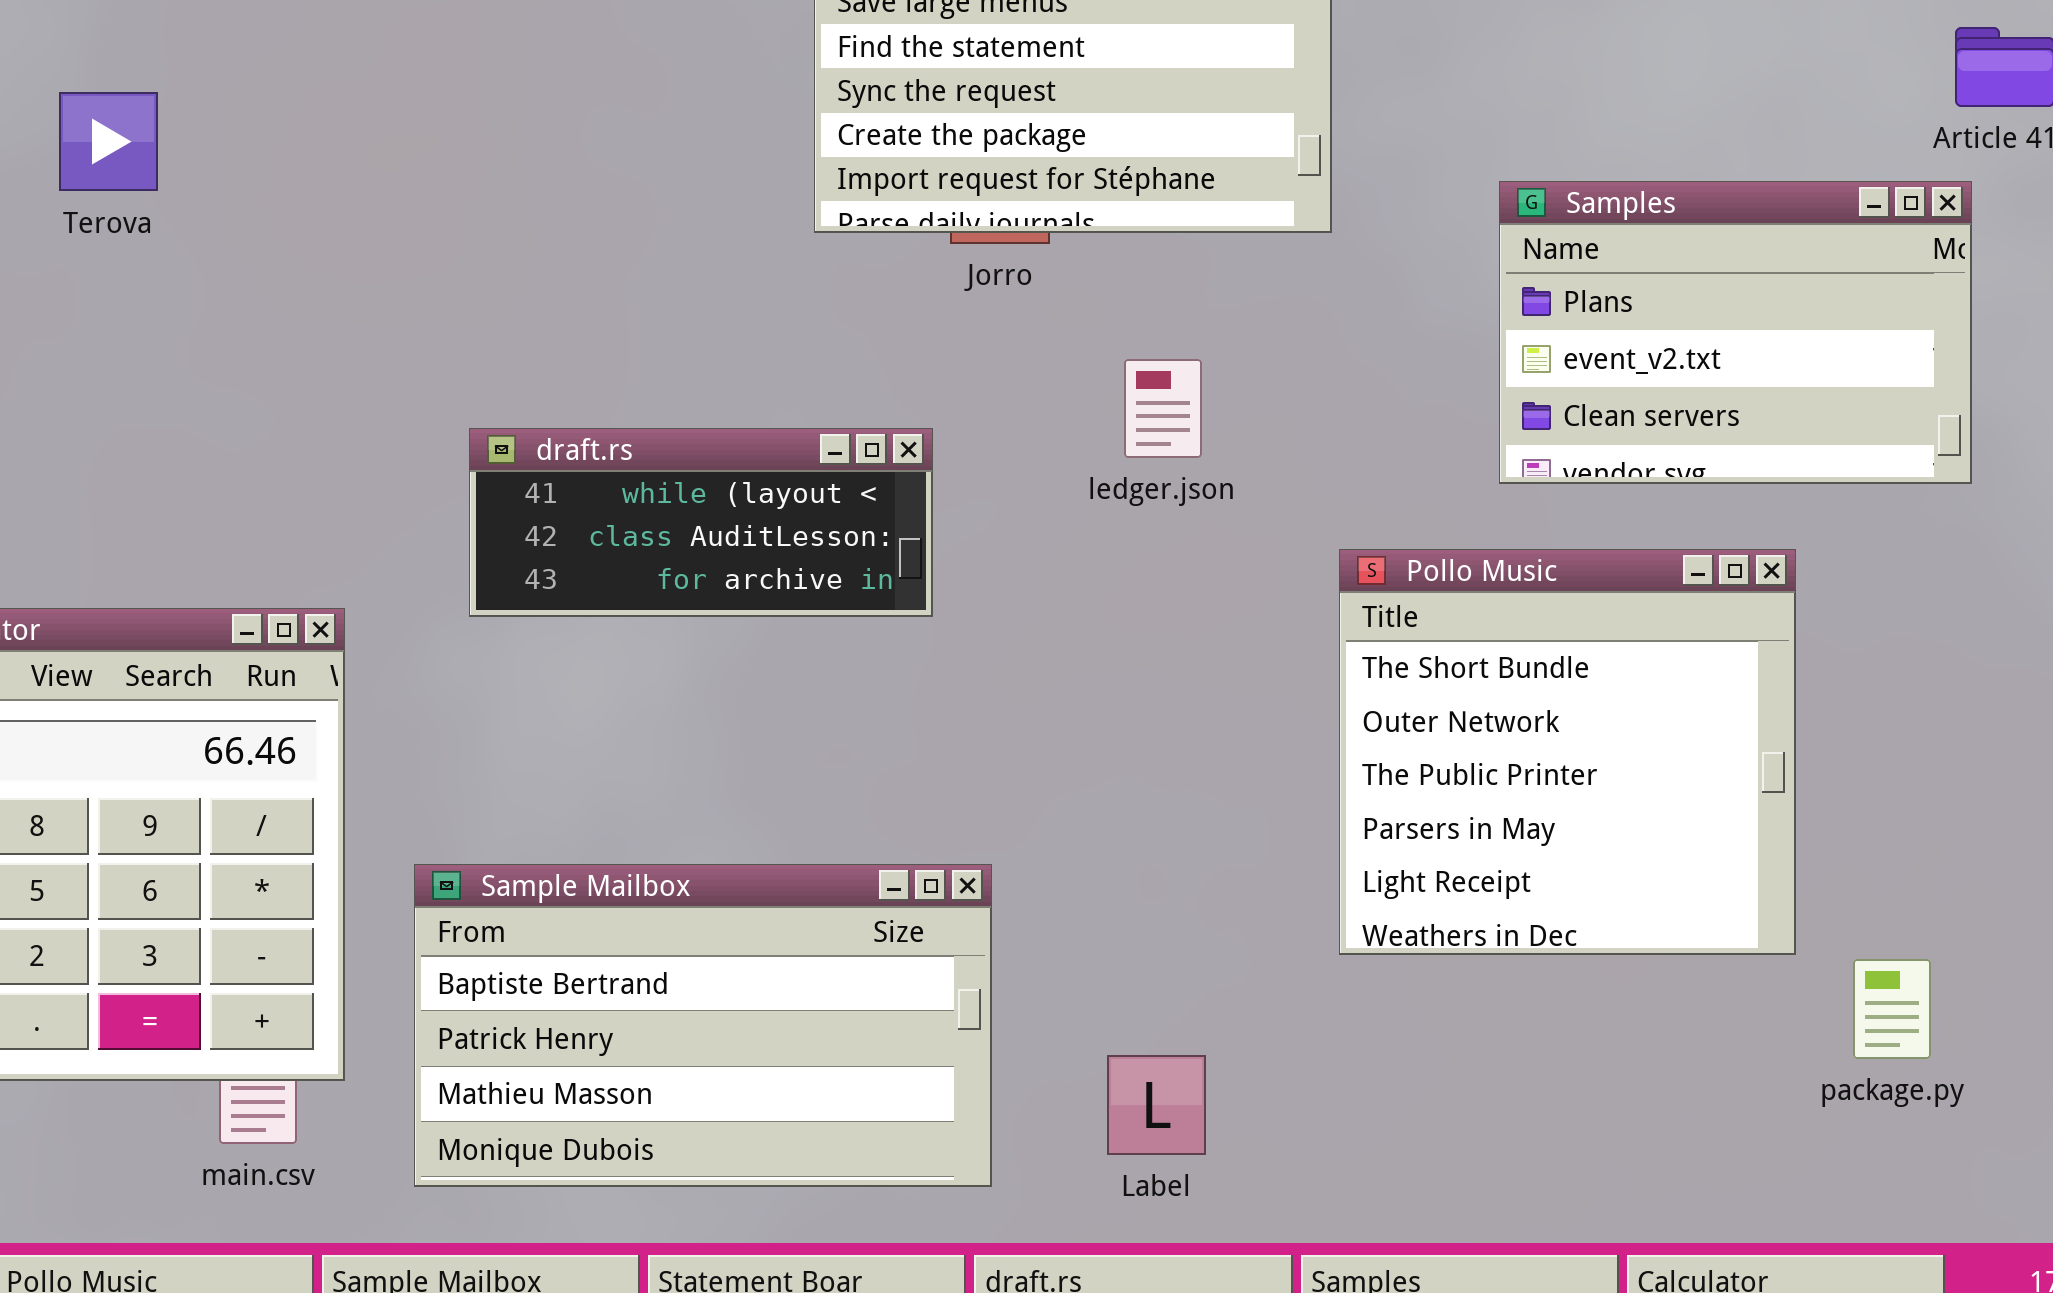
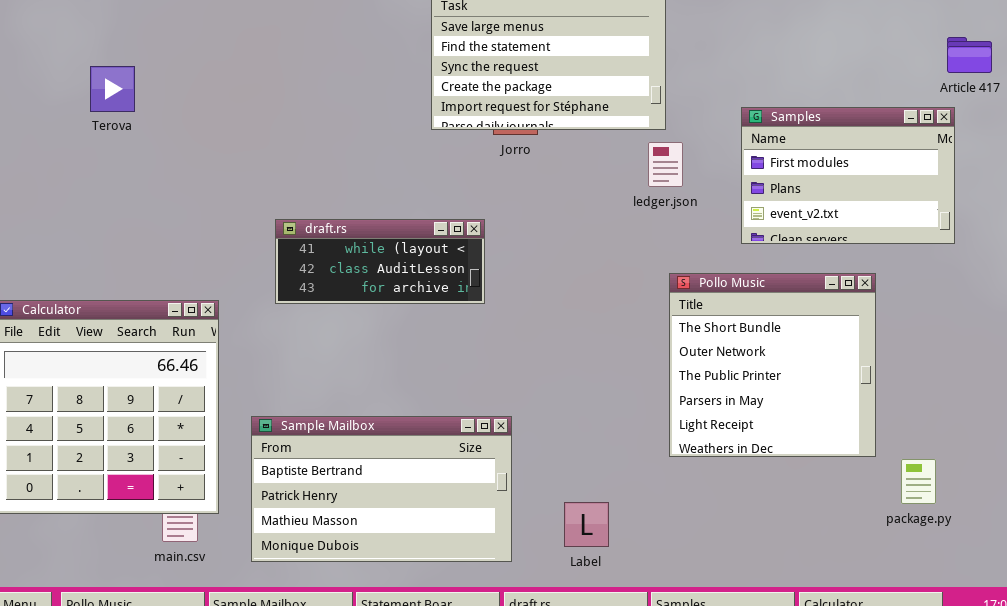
Samples: [1499,181,1972,484] -> [741,107,955,244], scrolled up 1 row
ledger.json: [1124,359,1202,458] -> [648,142,683,187], moved

